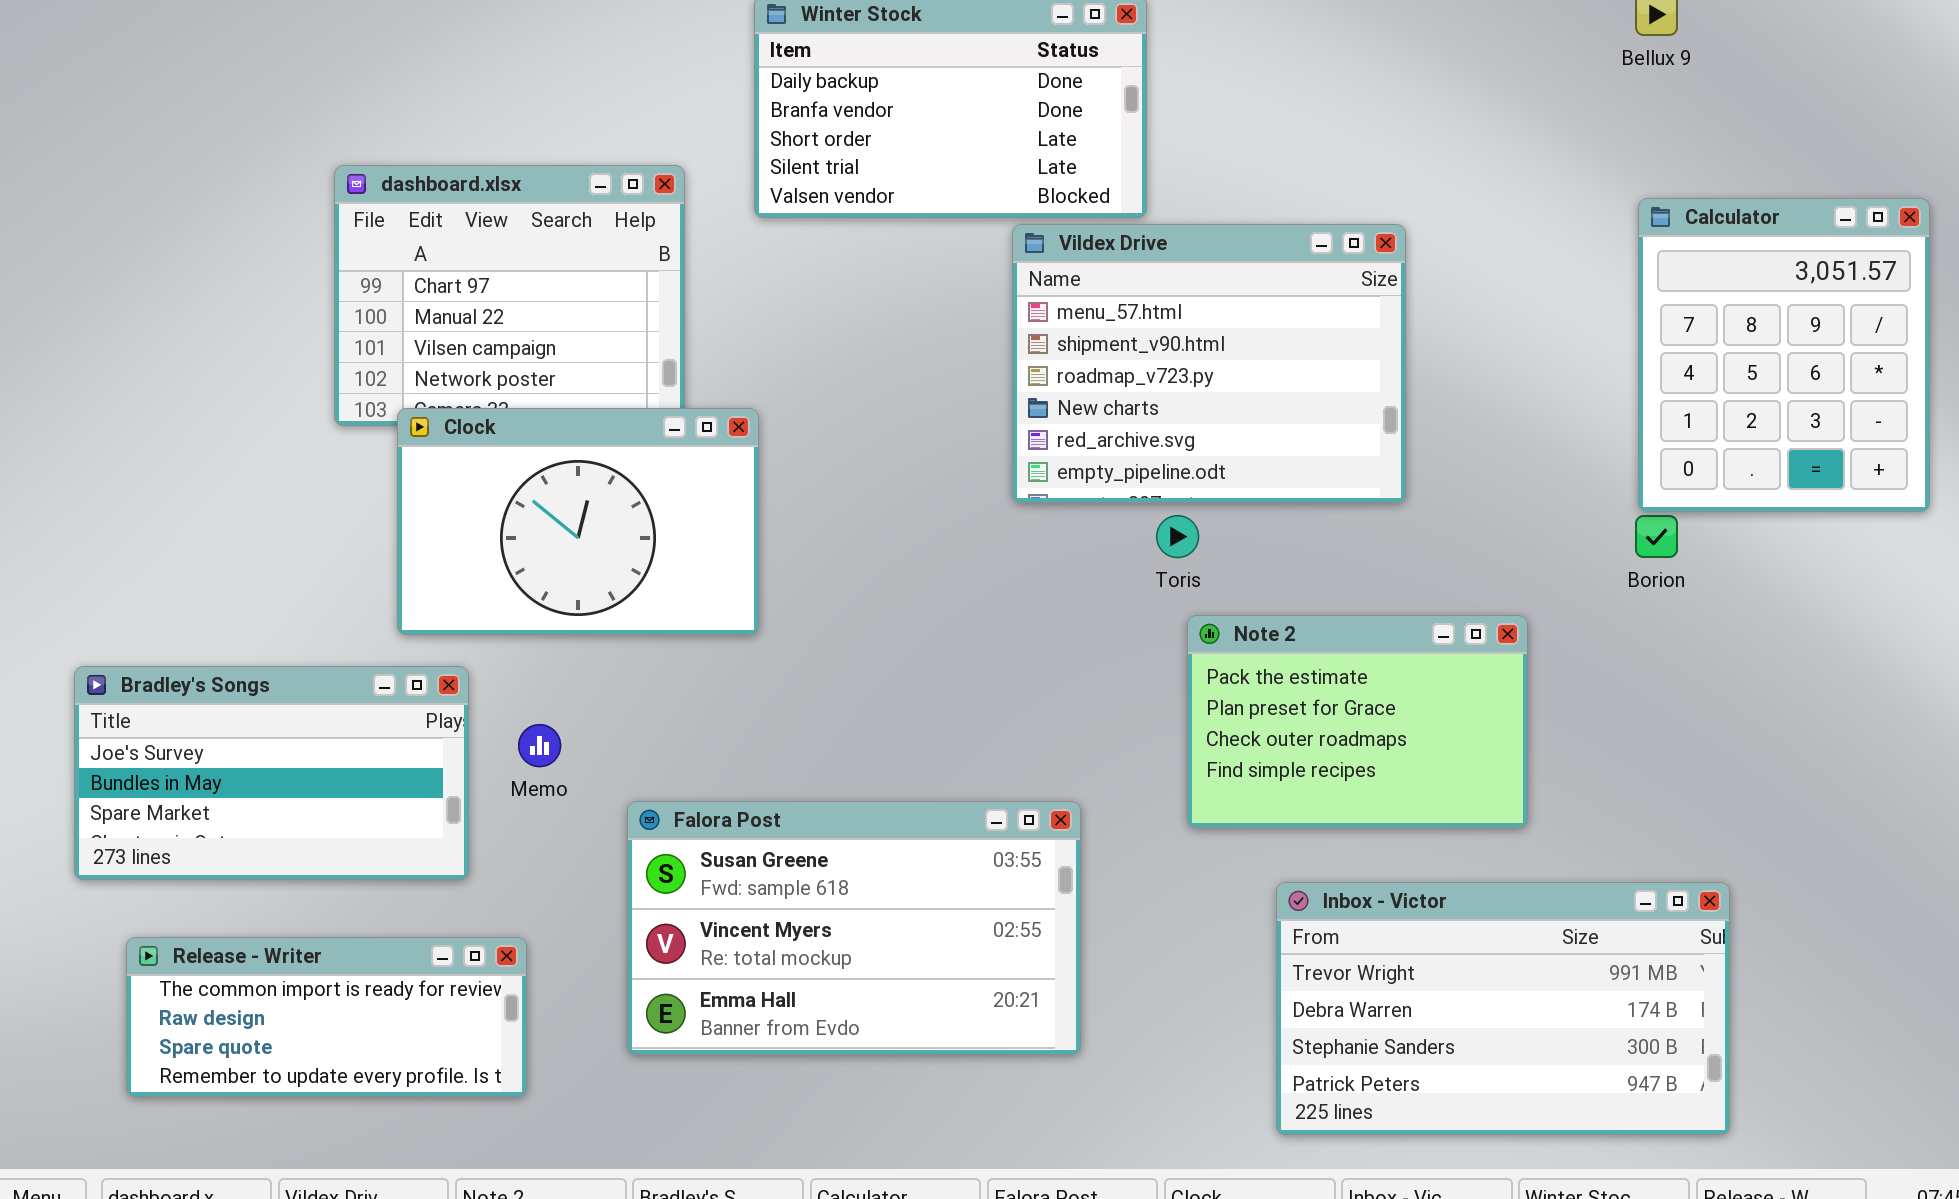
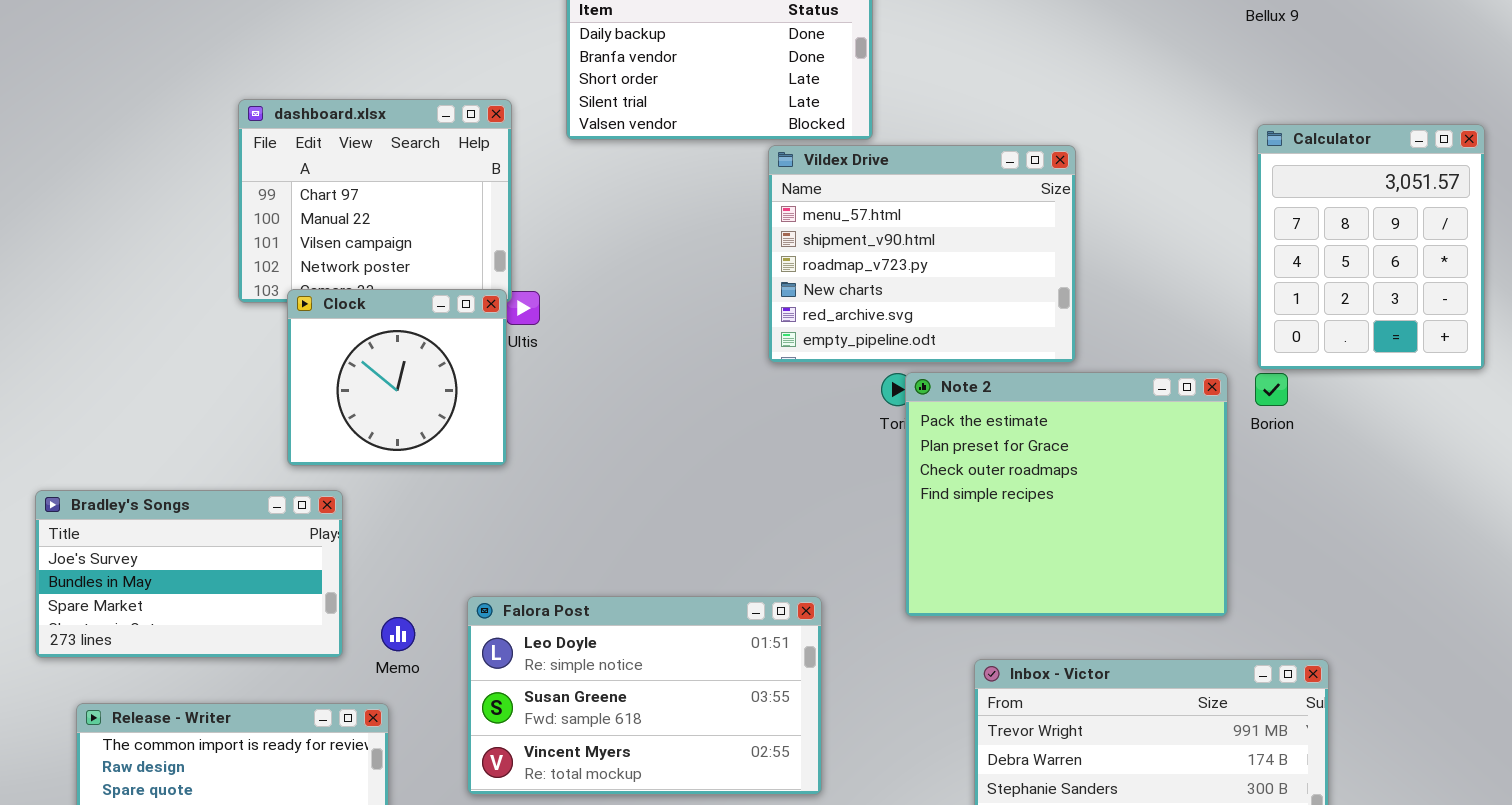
Clock: [397,408,759,635] -> [287,289,507,466], resized
Note 2: [1187,615,1528,828] -> [905,372,1228,617], resized
Memo: [518,724,561,767] -> [381,617,415,651], moved
Falora Post: [627,801,1081,1055] -> [467,596,822,795], scrolled up 1 row

